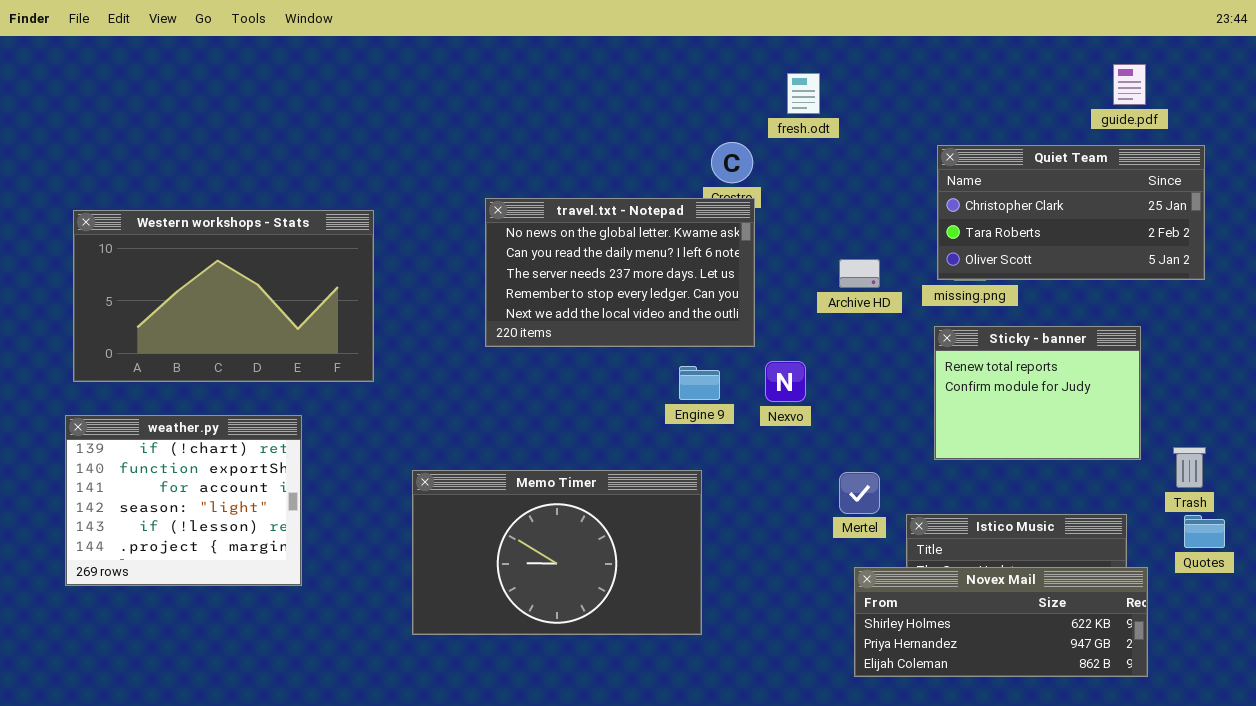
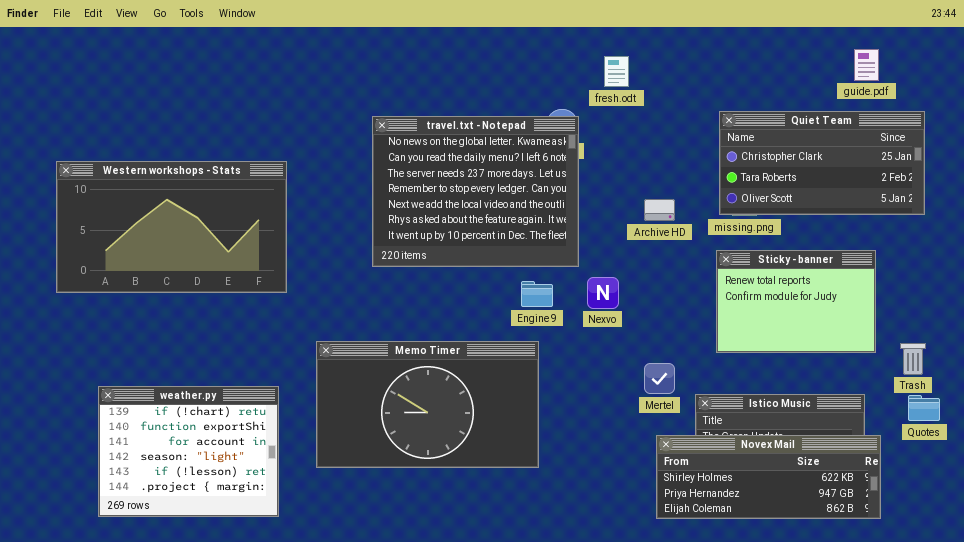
travel.txt - Notepad: [485,198,755,347] -> [372,116,579,267], resized
weather.py: [65,415,302,586] -> [98,386,279,517], moved
Memo Timer: [412,470,702,635] -> [316,341,539,468], moved

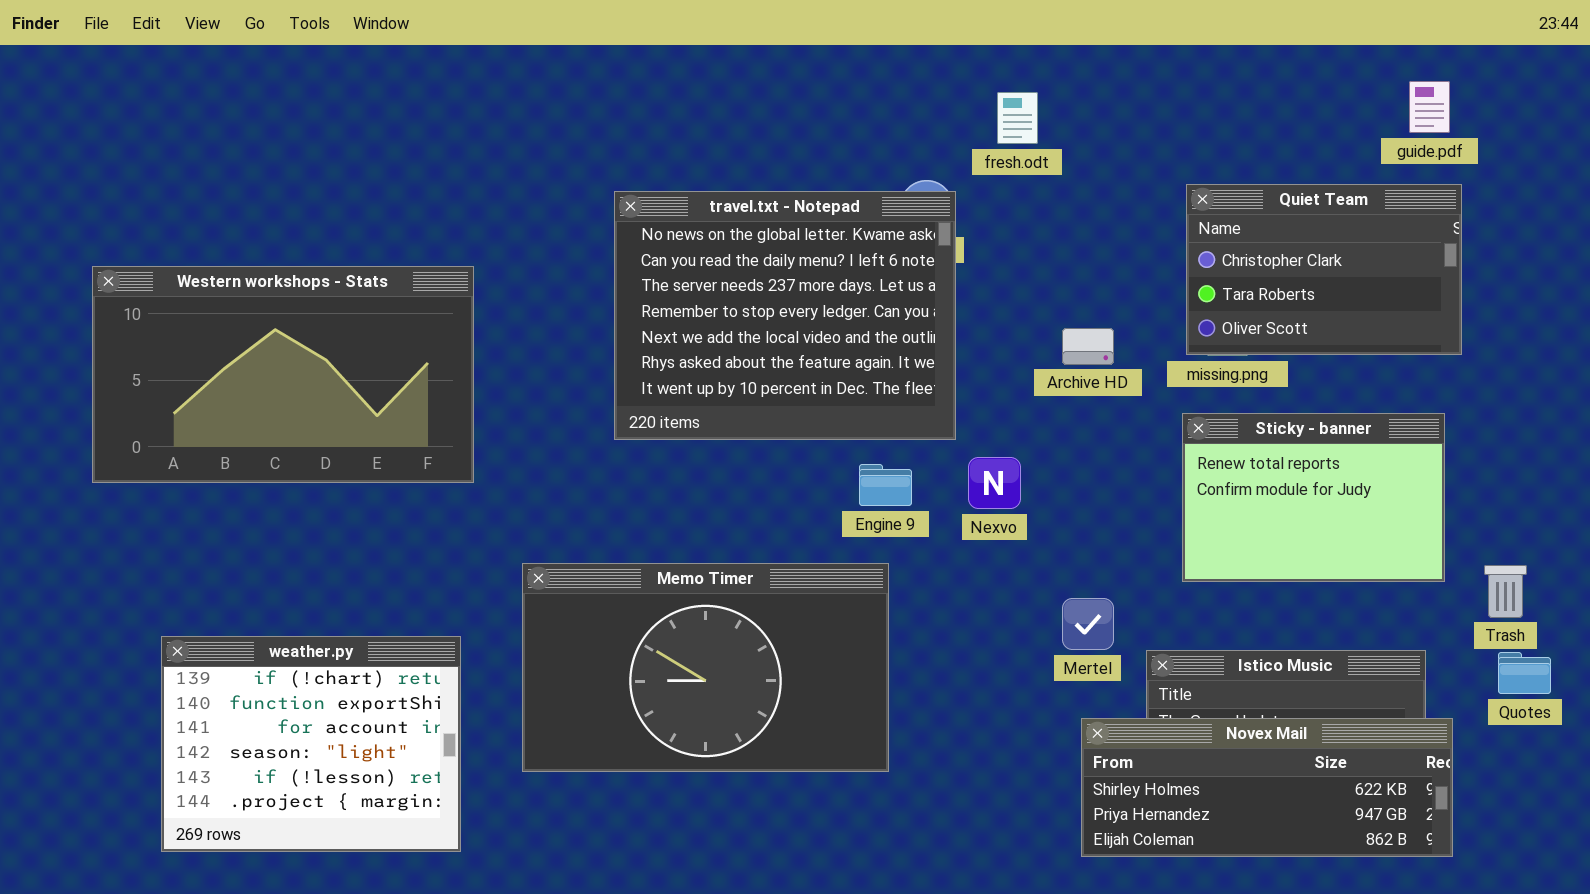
Quiet Team: [719,111,925,215] -> [1186,184,1462,355], resized

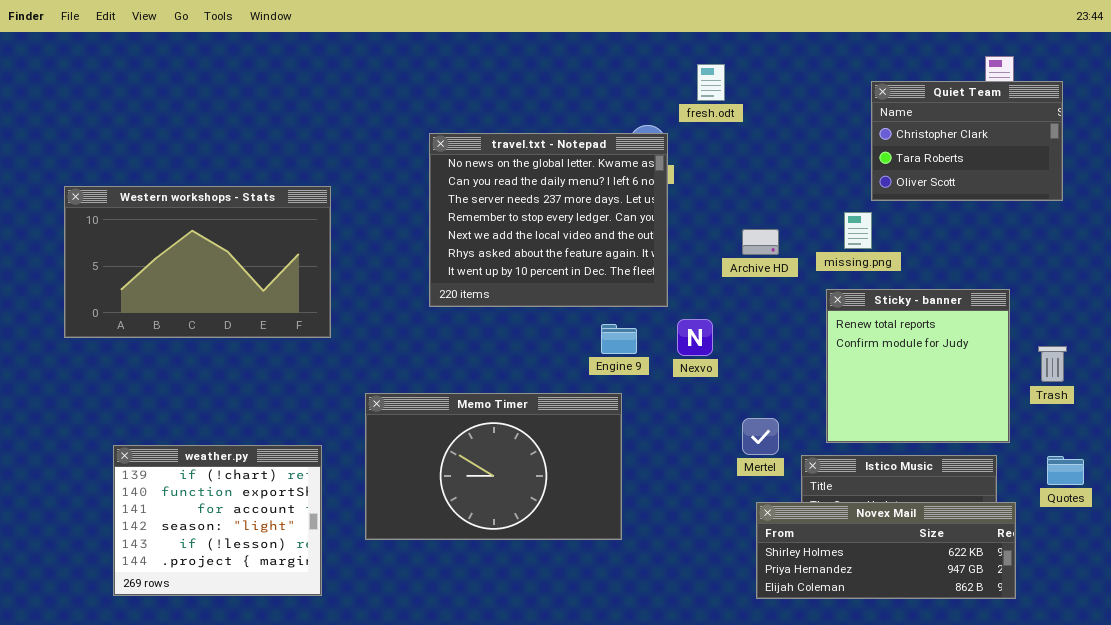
Quiet Team: [1186,184,1462,355] -> [871,81,1063,201], moved
Sticky - banner: [1182,413,1445,582] -> [826,289,1010,443], resized
Trash: [1484,565,1527,618] -> [1038,346,1067,382], moved

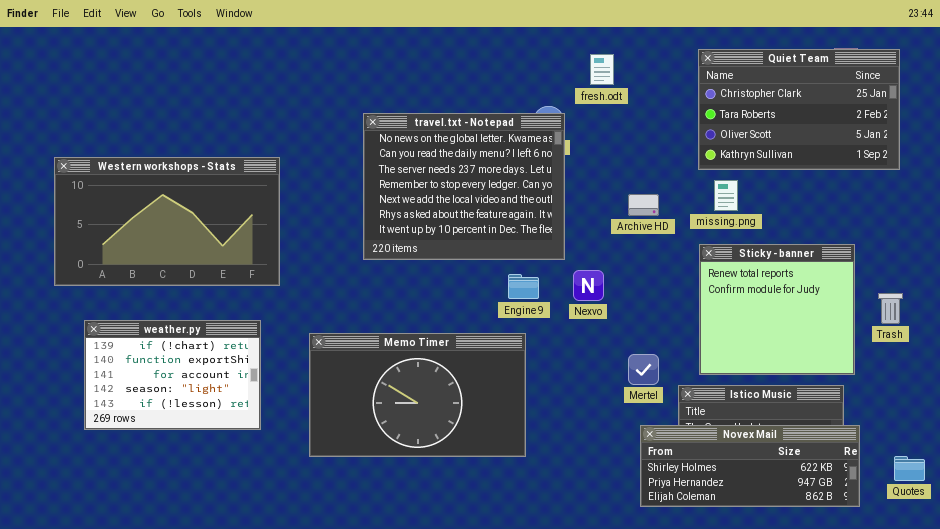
Quiet Team: [871,81,1063,201] -> [698,49,900,170], resized
weather.py: [113,445,322,596] -> [84,320,261,430], moved, resized
Quotes: [1047,456,1084,485] -> [894,456,925,481], moved

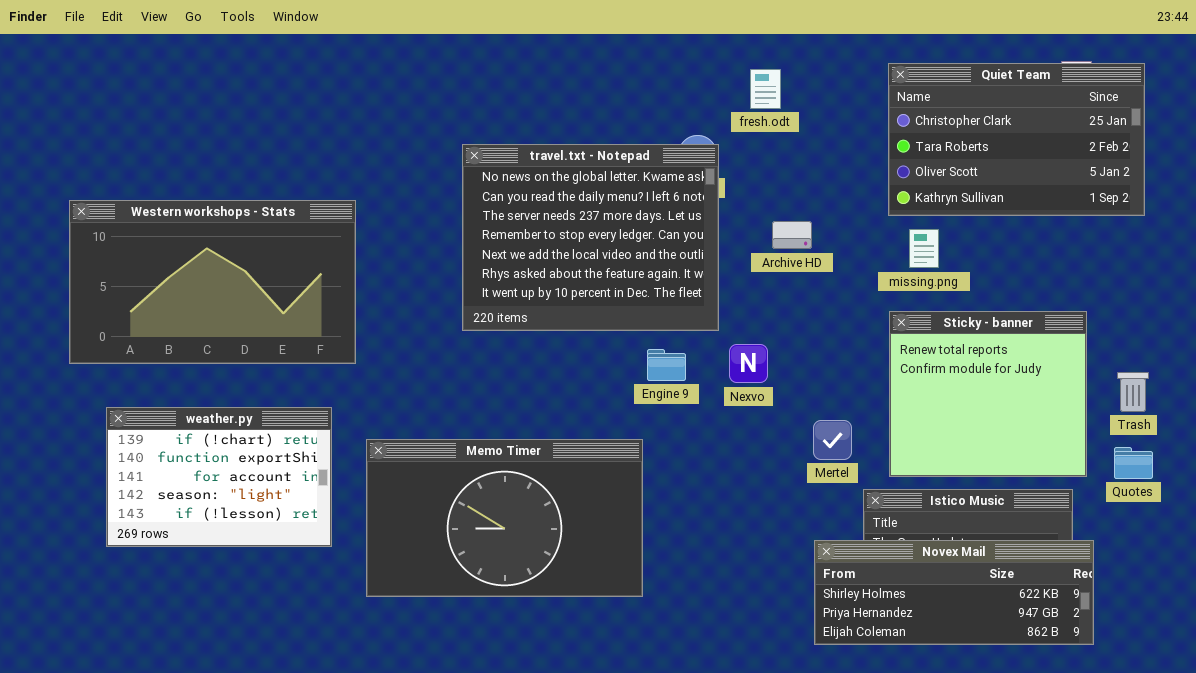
Archive HD: [628,194,659,216] -> [772,221,812,249], moved
Memo Timer: [309,333,526,457] -> [366,439,643,597], moved
Mertel: [628,354,659,385] -> [813,420,852,460], moved
Quotes: [894,456,925,481] -> [1114,447,1153,479], moved

